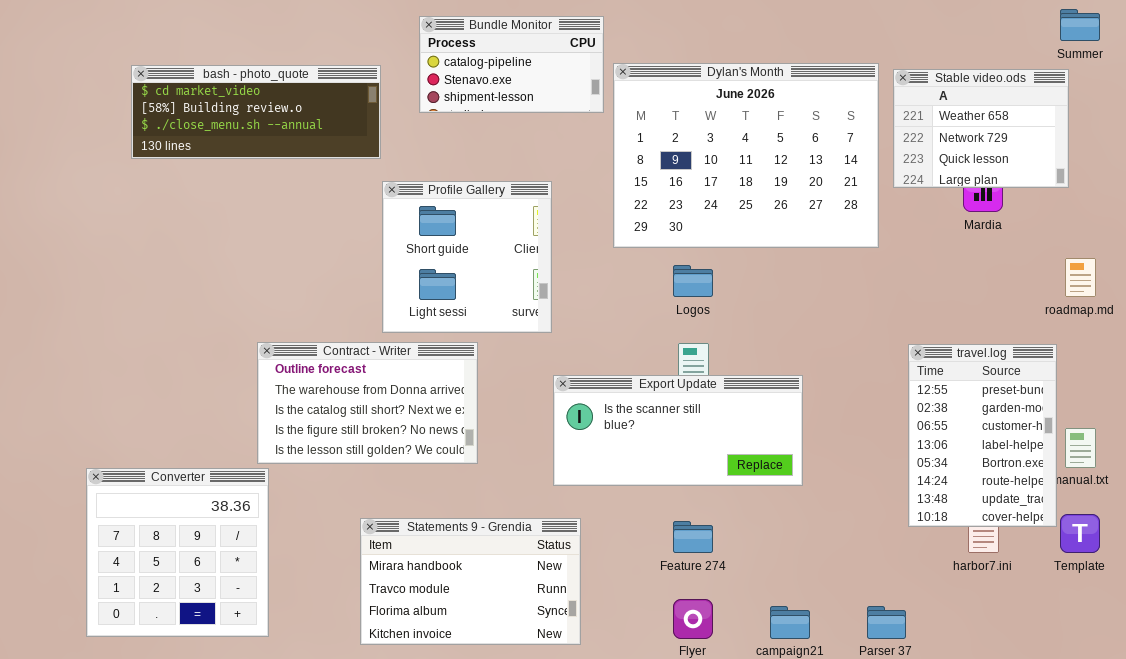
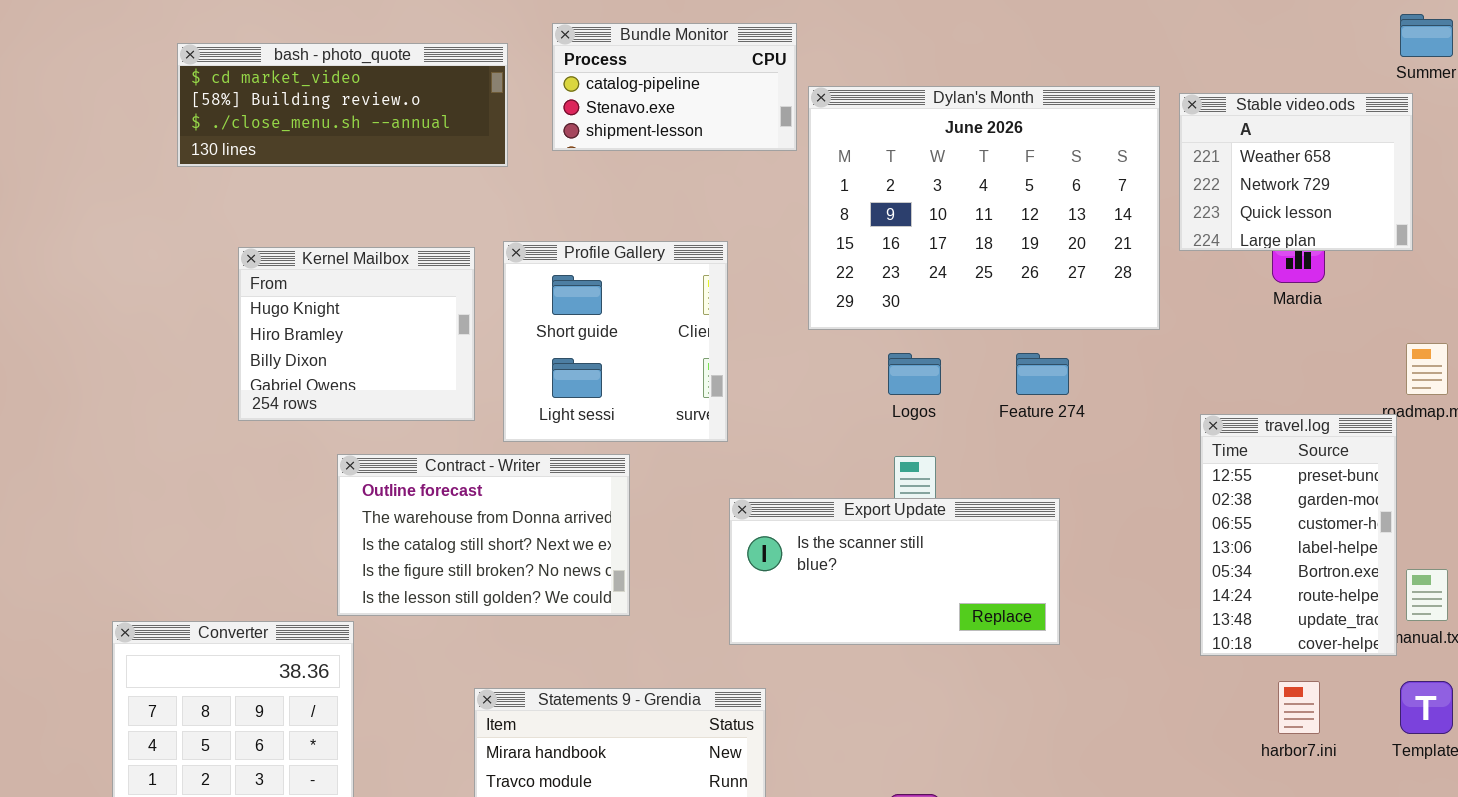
bash - photo_quote: [131,65,381,159] -> [177,43,508,167], moved
Kernel Mailbox: none -> [238,247,475,421], opened
travel.log: [908,344,1057,527] -> [1200,414,1397,656], moved
Feature 274: [673,521,713,553] -> [1016,353,1069,395], moved

